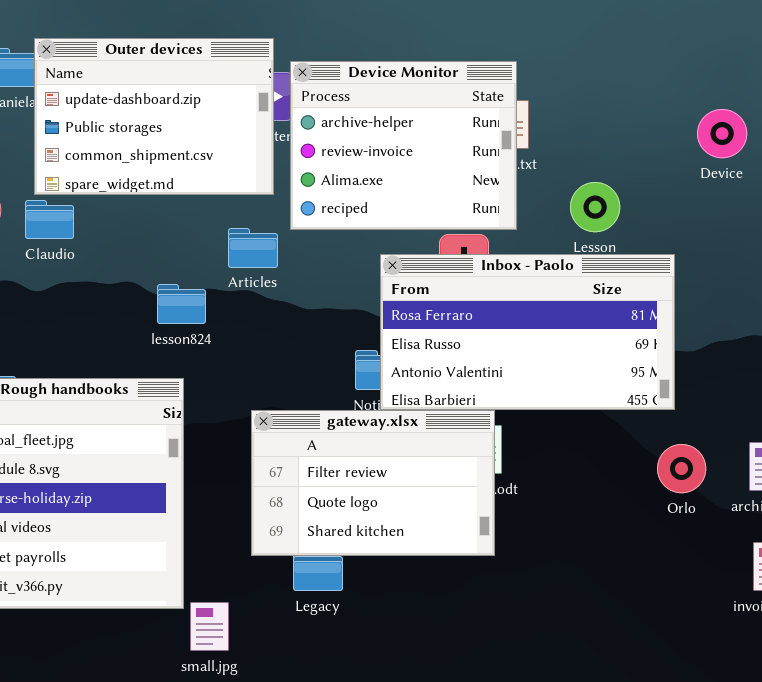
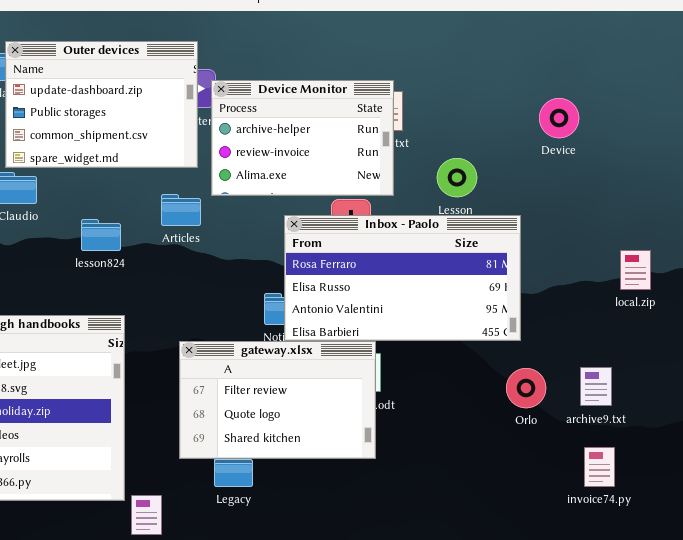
Device Monitor: [290,61,517,230] -> [211,80,394,196], resized
lesson824: [157,284,206,324] -> [81,219,121,251], moved

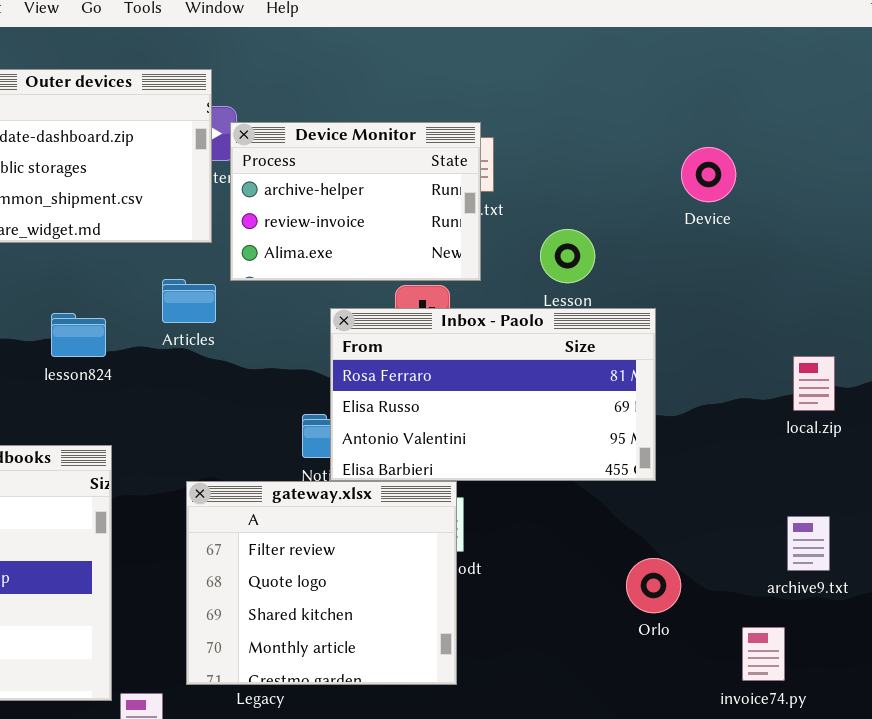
gateway.xlsx: [179,341,376,459] -> [186,481,457,685], resized
archive9.txt: [580,367,612,406] -> [787,516,830,571], moved
Orlo: [506,368,546,408] -> [626,558,681,613], moved

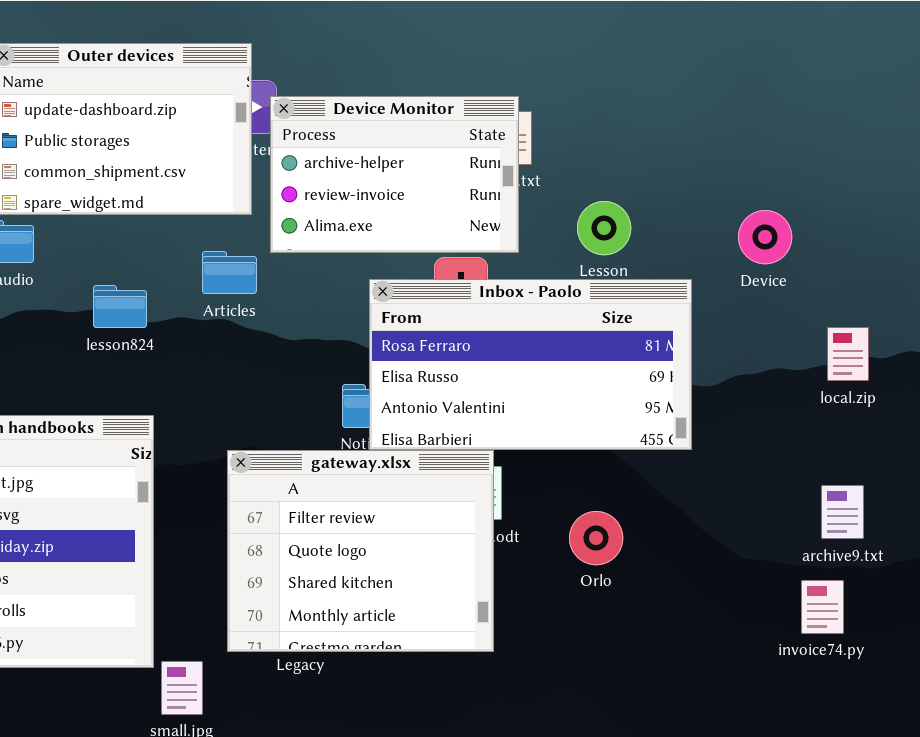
Device: [681,147,736,202] -> [738,210,792,264], moved
Orlo: [626,558,681,613] -> [569,511,623,565], moved
invoice74.py: [742,627,785,681] -> [801,580,844,634], moved

